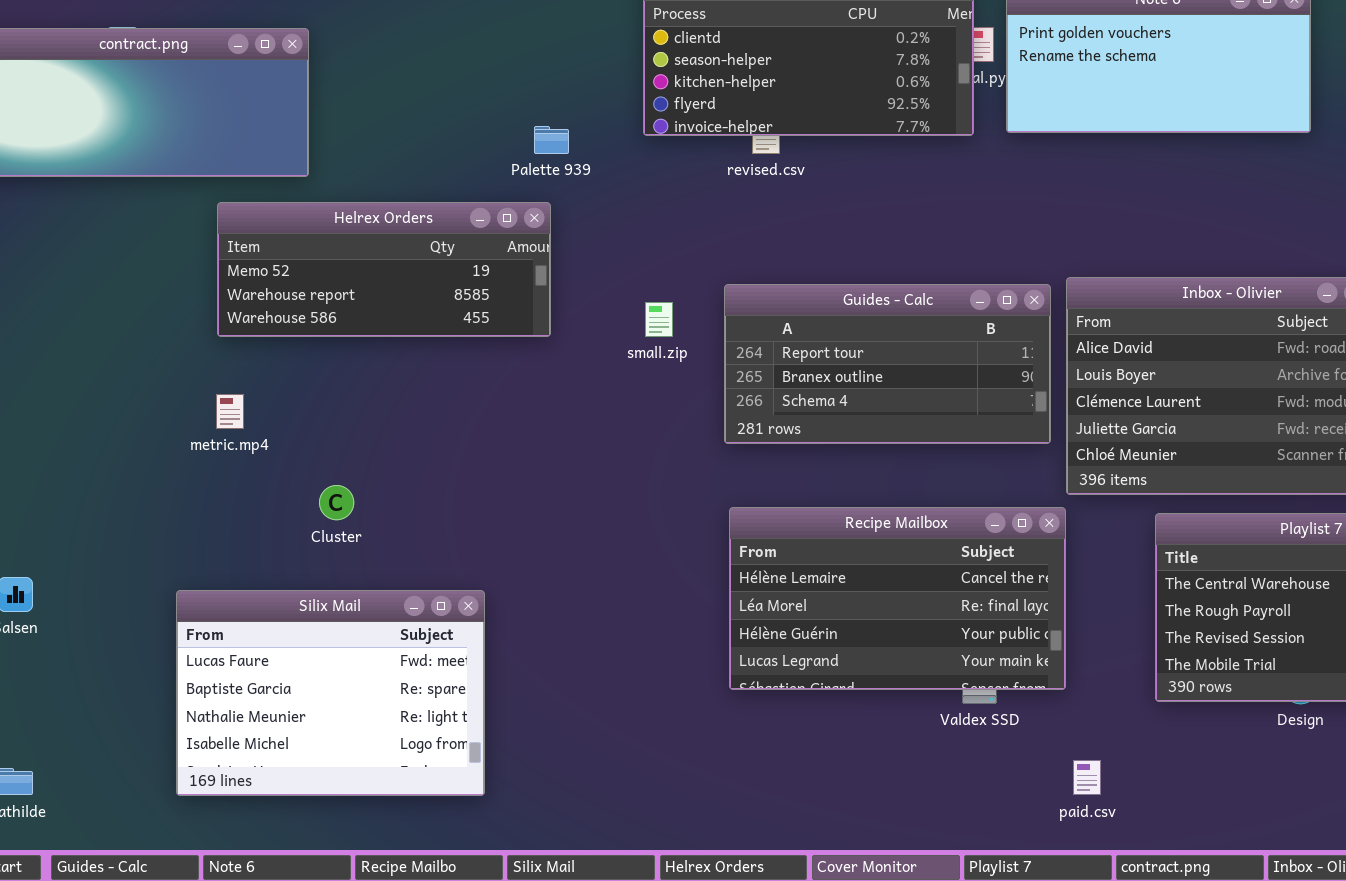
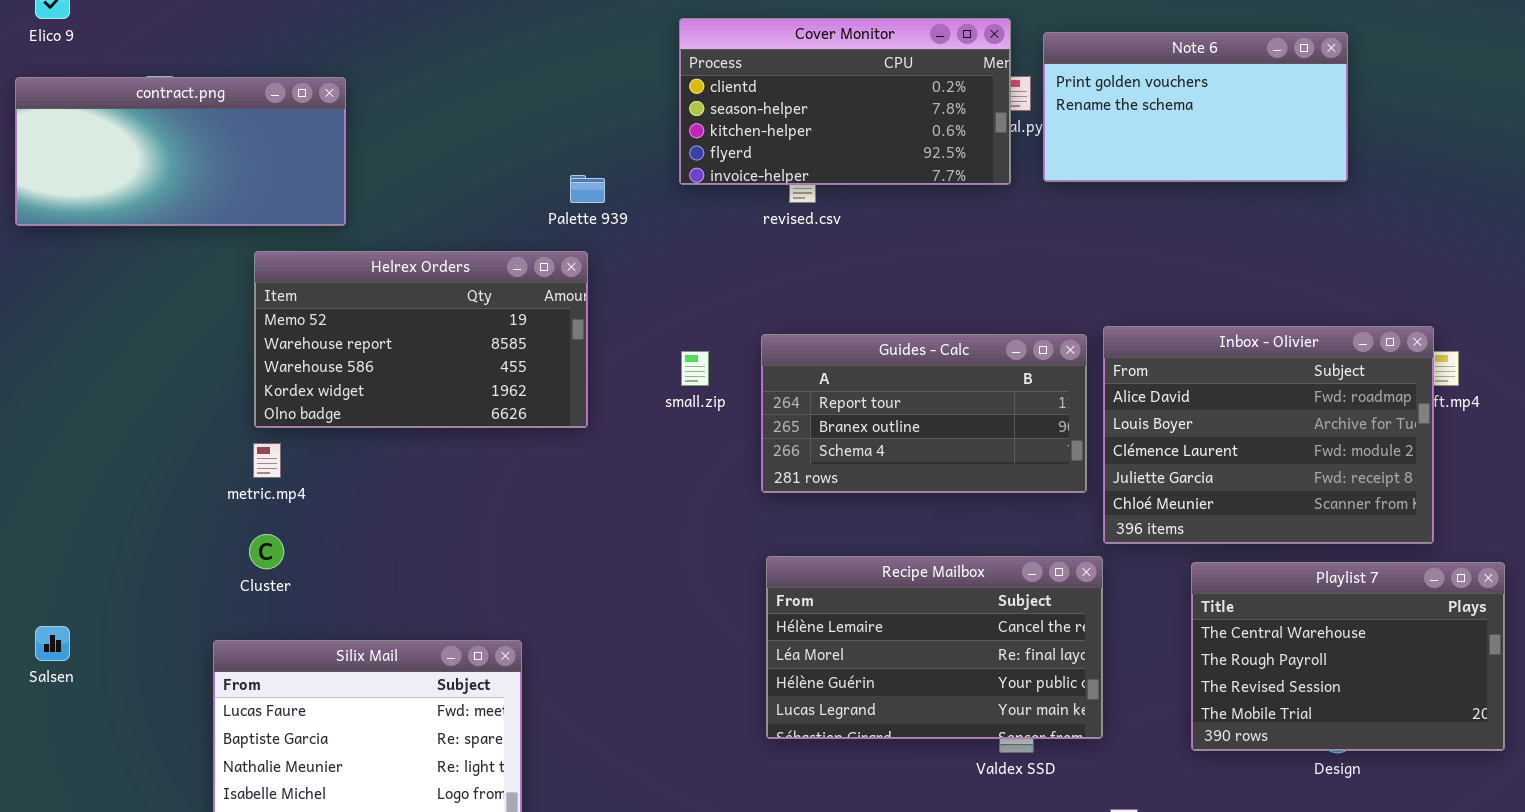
Helrex Orders: [217,202,551,337] -> [254,251,588,428], resized
Cluster: [319,485,354,520] -> [249,534,284,569], moved

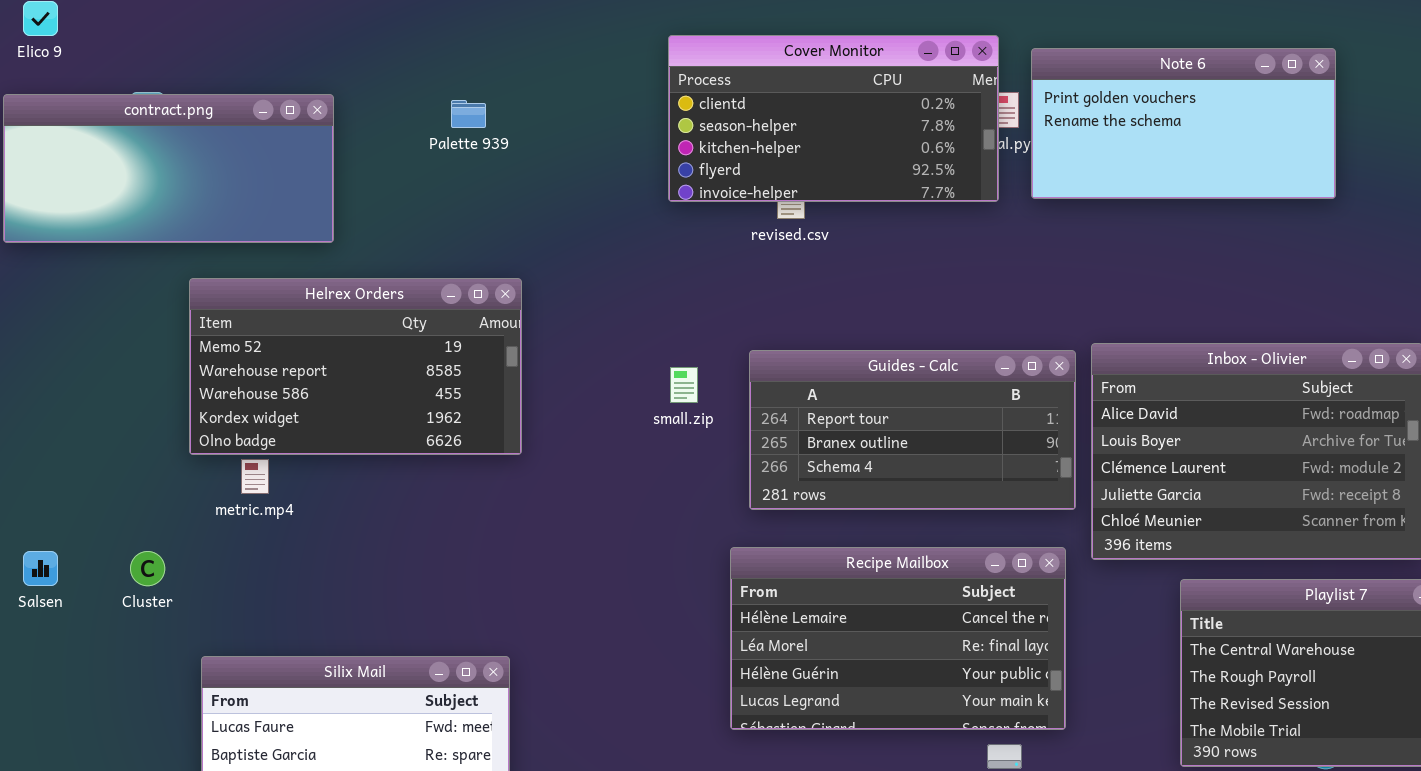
Palette 939: [570,175,605,203] -> [451,100,486,128], moved
Helrex Orders: [254,251,588,428] -> [189,278,522,455], moved
Cluster: [249,534,284,569] -> [130,551,165,586], moved
Recipe Mailbox: [766,556,1103,739] -> [730,547,1066,730], moved
Salsen: [35,626,70,661] -> [23,551,58,586], moved

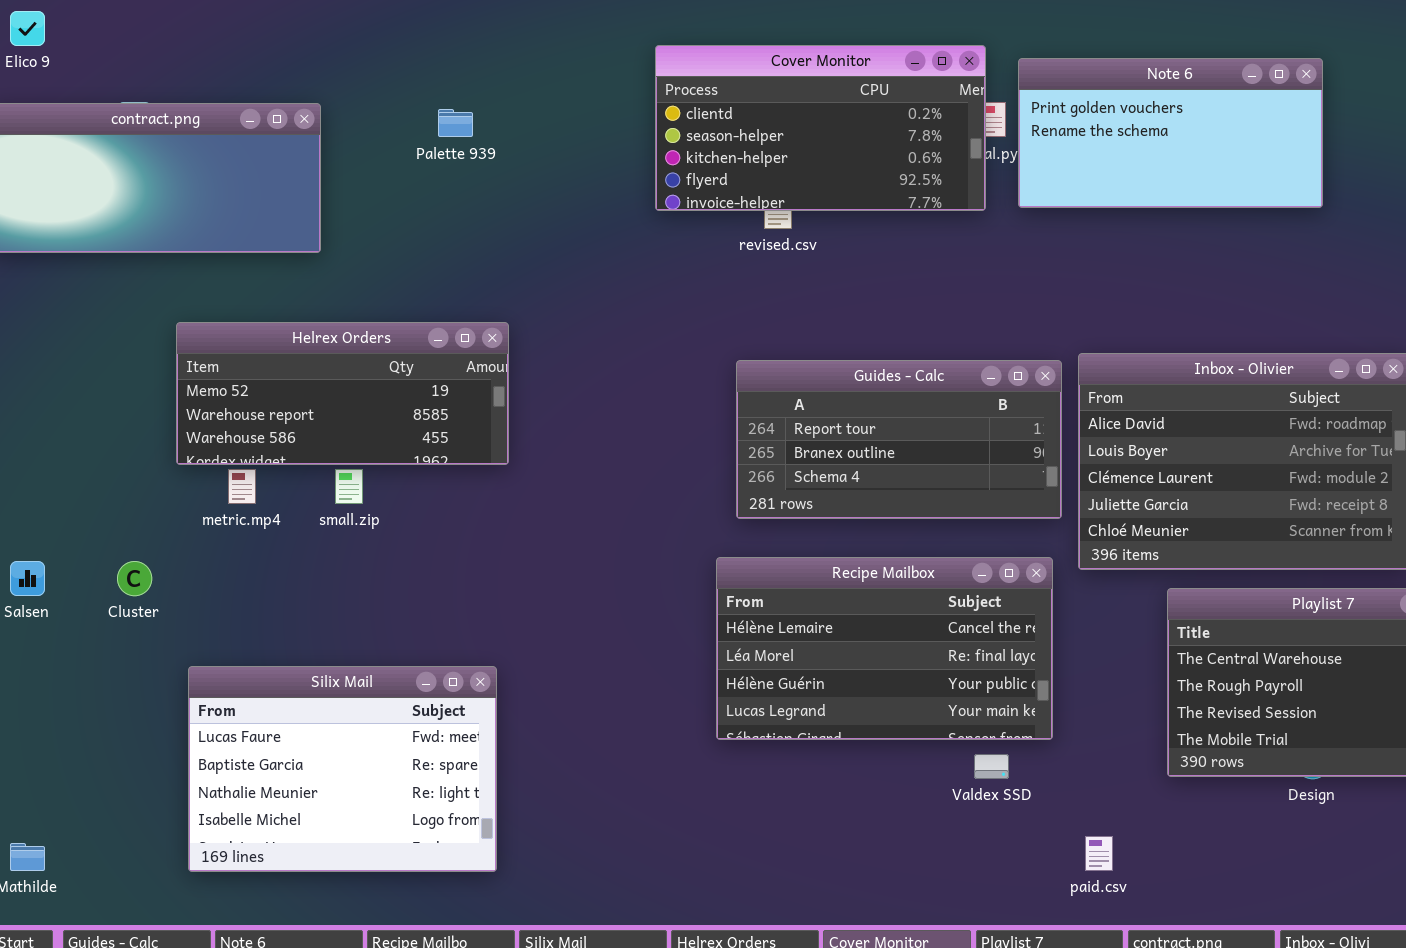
Helrex Orders: [189,278,522,455] -> [176,322,509,465], resized
small.zip: [670,367,698,403] -> [335,469,363,504], moved

